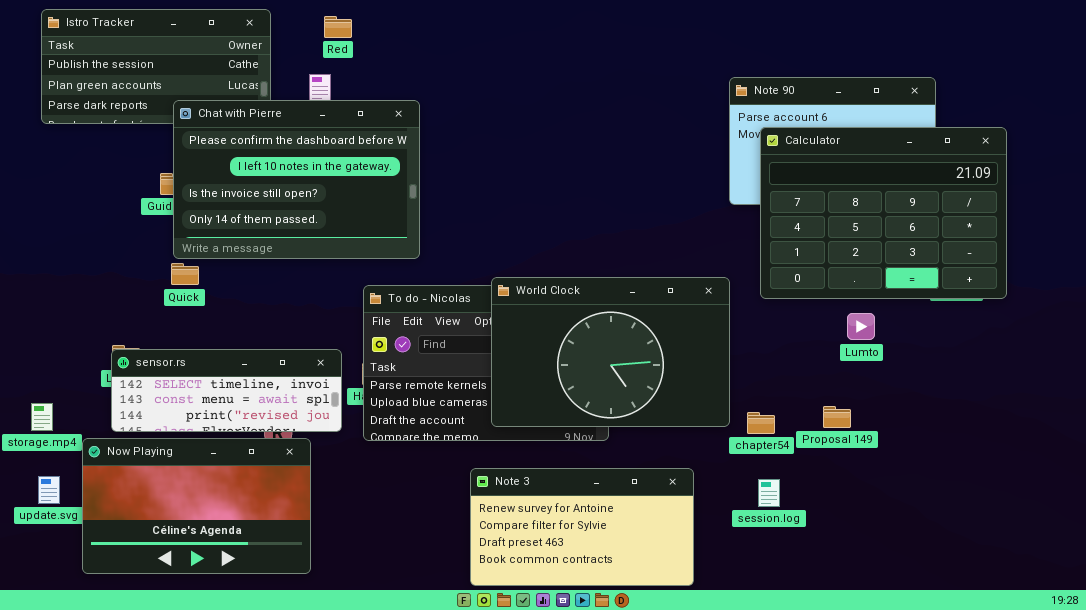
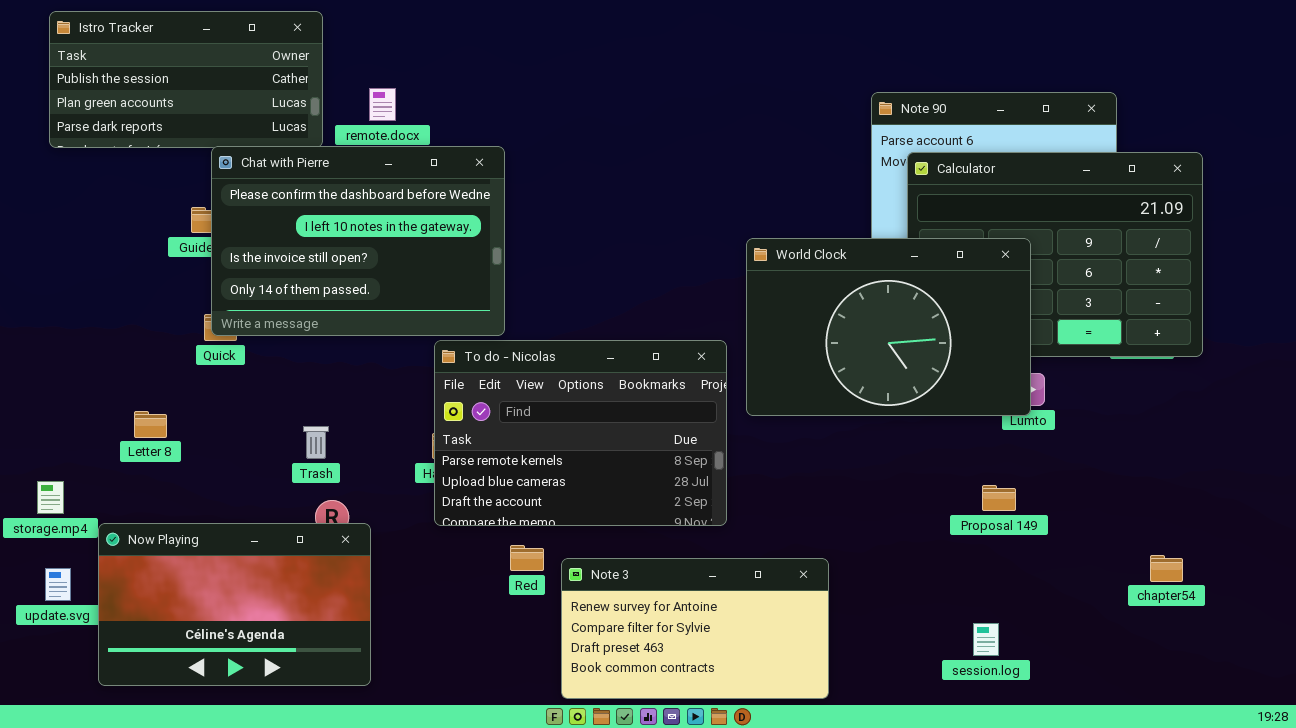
Red: [324,16,352,38] -> [510,545,544,571], moved
Chat with Pierre: [173,100,420,259] -> [211,146,505,336], moved
World Clock: [491,277,730,427] -> [746,238,1031,416], moved
sensor.rs: [111,349,342,432] -> none, closed
chapter54: [747,412,775,434] -> [1150,555,1183,582], moved
session.log: [758,479,780,507] -> [973,623,999,656], moved

